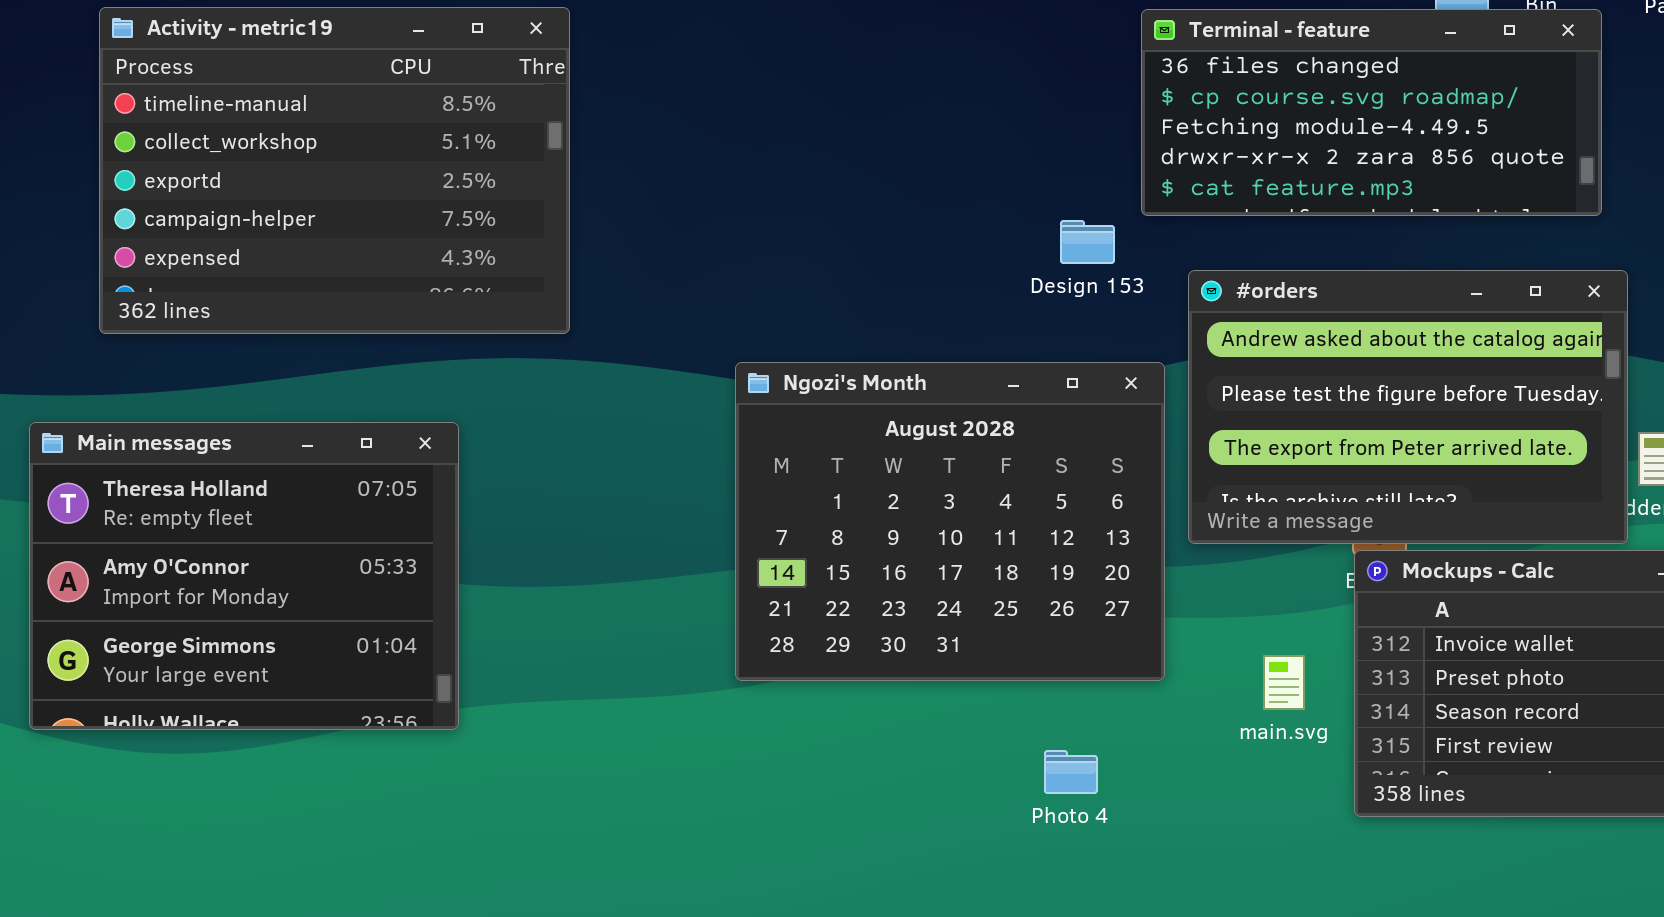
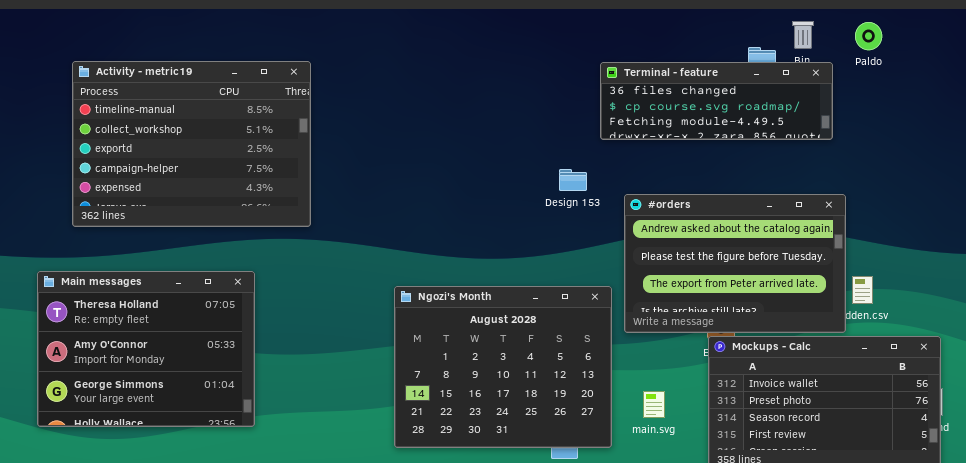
Terminal - feature: [1141,9,1602,216] -> [600,62,833,140], resized
Ngozi's Month: [735,362,1165,681] -> [394,286,612,448], moved
main.svg: [1263,655,1305,710] -> [643,391,665,418], moved

